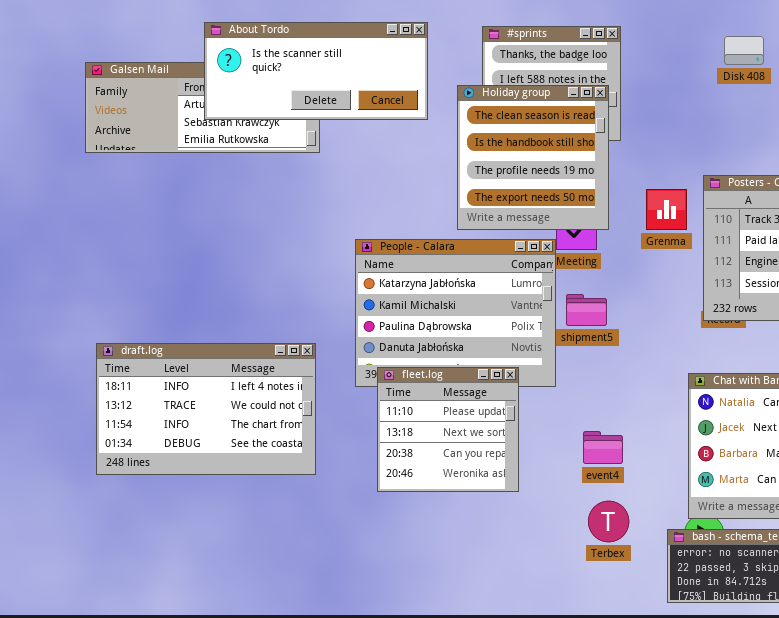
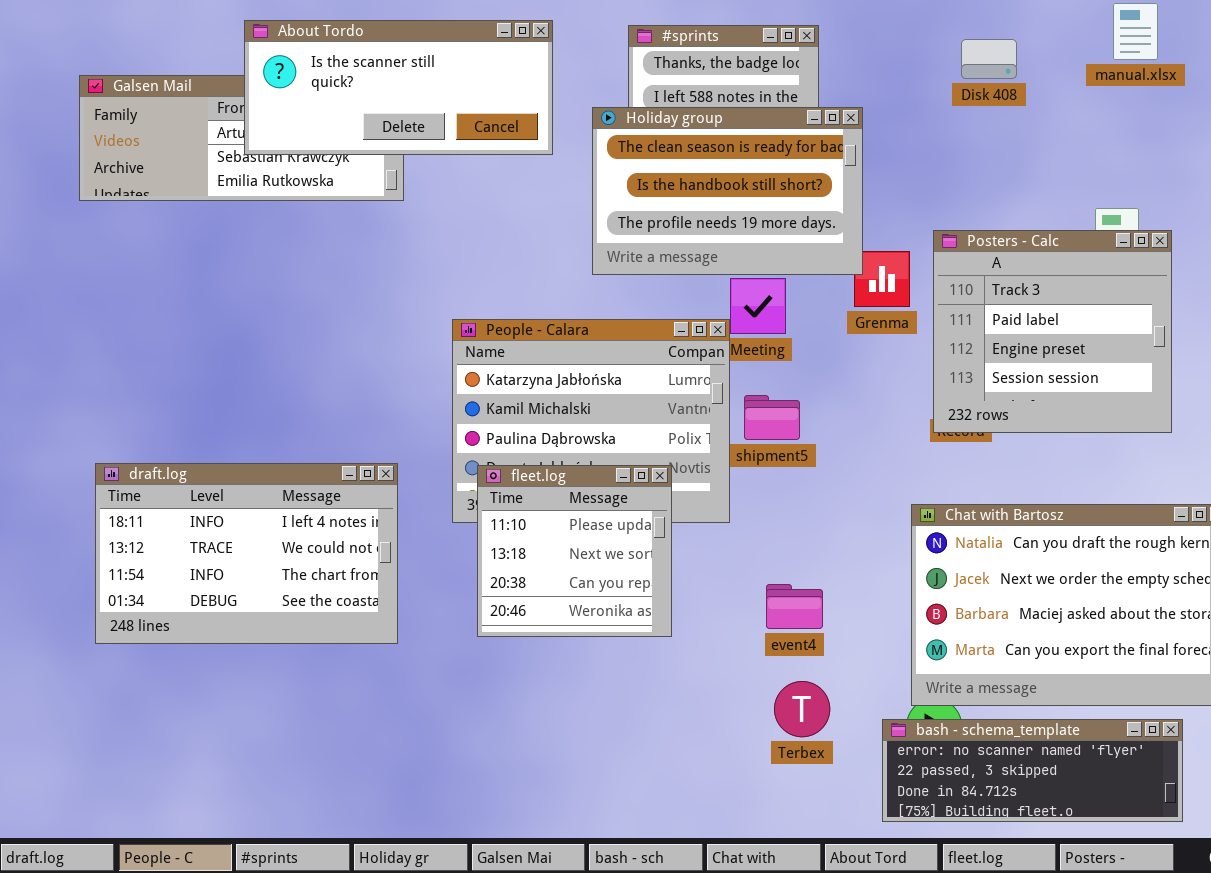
Holiday group: [457,85,609,230] -> [592,107,863,275], resized
fleet.log: [377,367,519,492] -> [477,465,672,637], moved

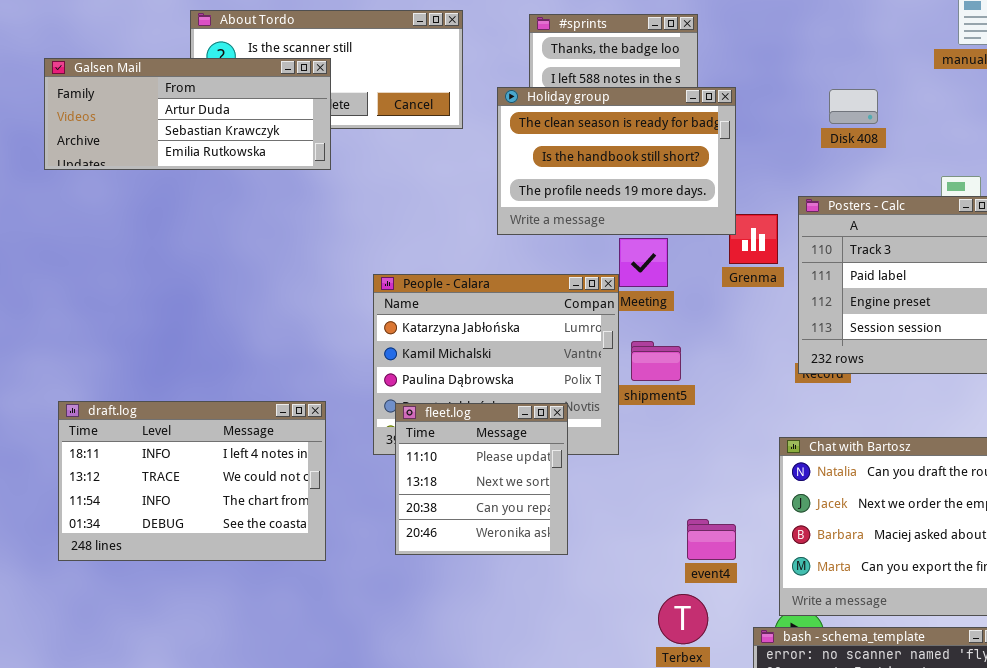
Disk 408: [961,39,1017,79] -> [829,89,878,124], moved
Galsen Mail: [79,75,404,201] -> [44,58,331,170], raised
event4: [766,584,823,629] -> [687,519,736,560], moved

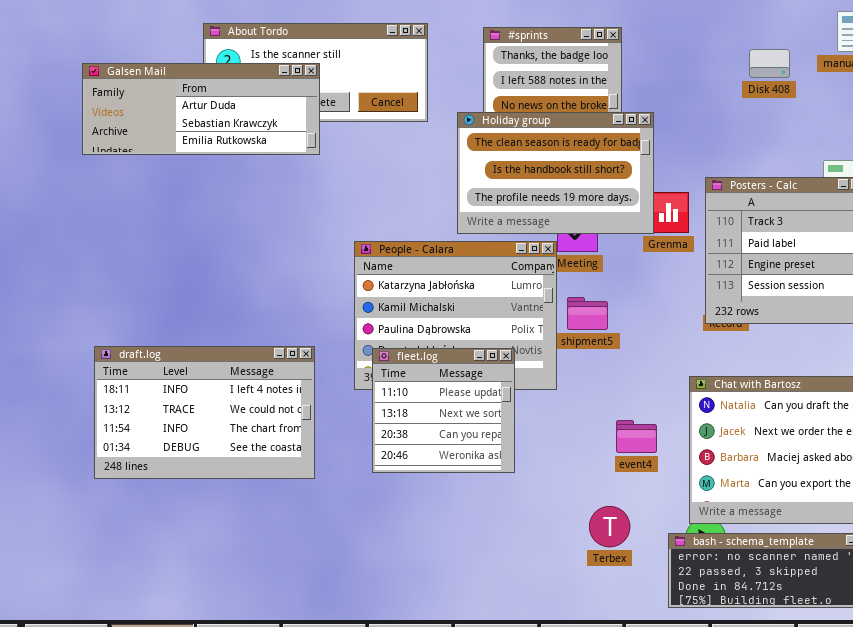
Holiday group: [497,87,736,235] -> [457,112,654,234], moved
Disk 408: [829,89,878,124] -> [749,49,790,78], moved
event4: [687,519,736,560] -> [616,420,657,453], moved

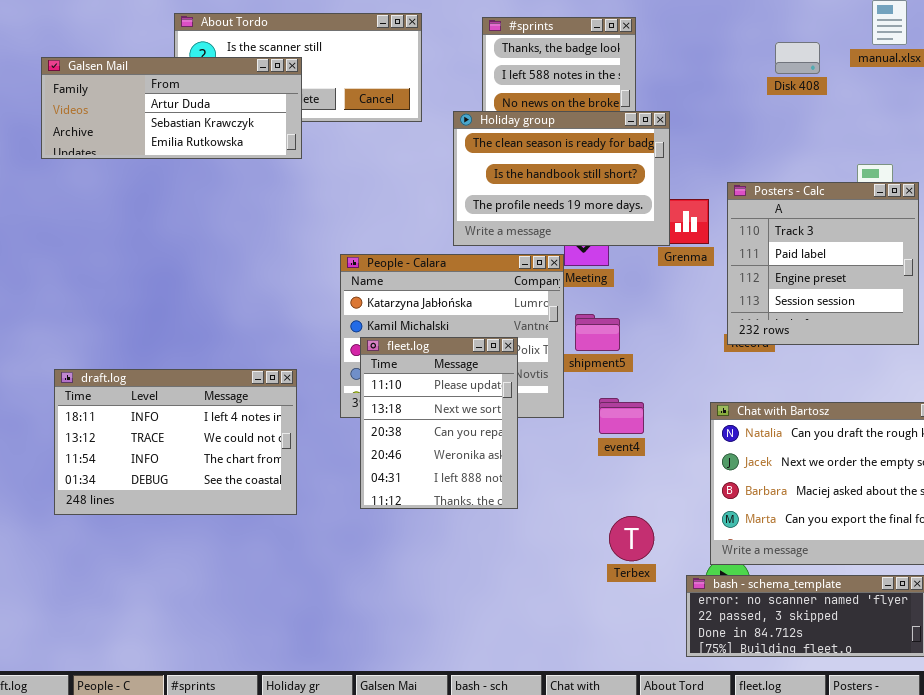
fleet.log: [372,348,515,473] -> [360,337,518,509], resized
event4: [616,420,657,453] -> [599,398,644,434], moved
Terbex: [589,506,630,547] -> [609,516,654,561], moved

